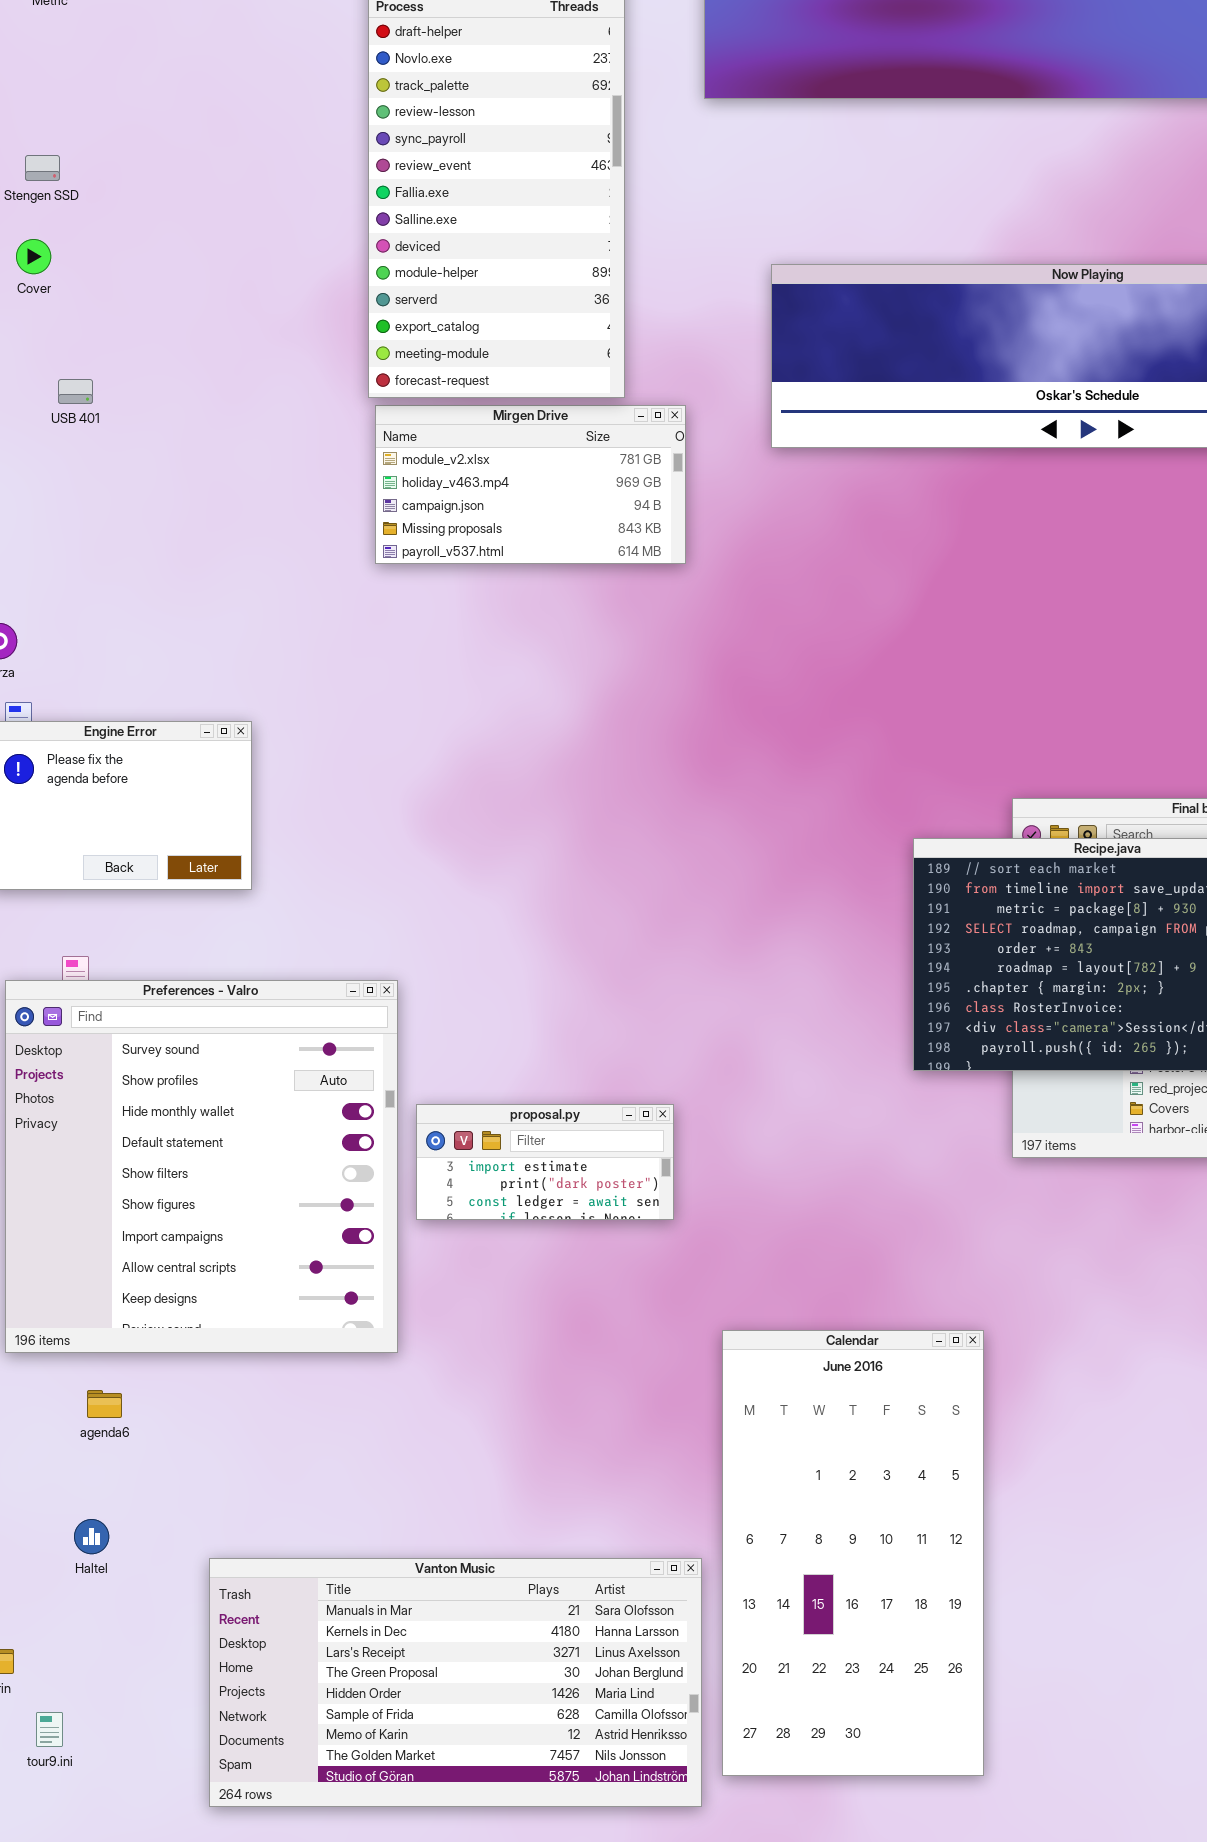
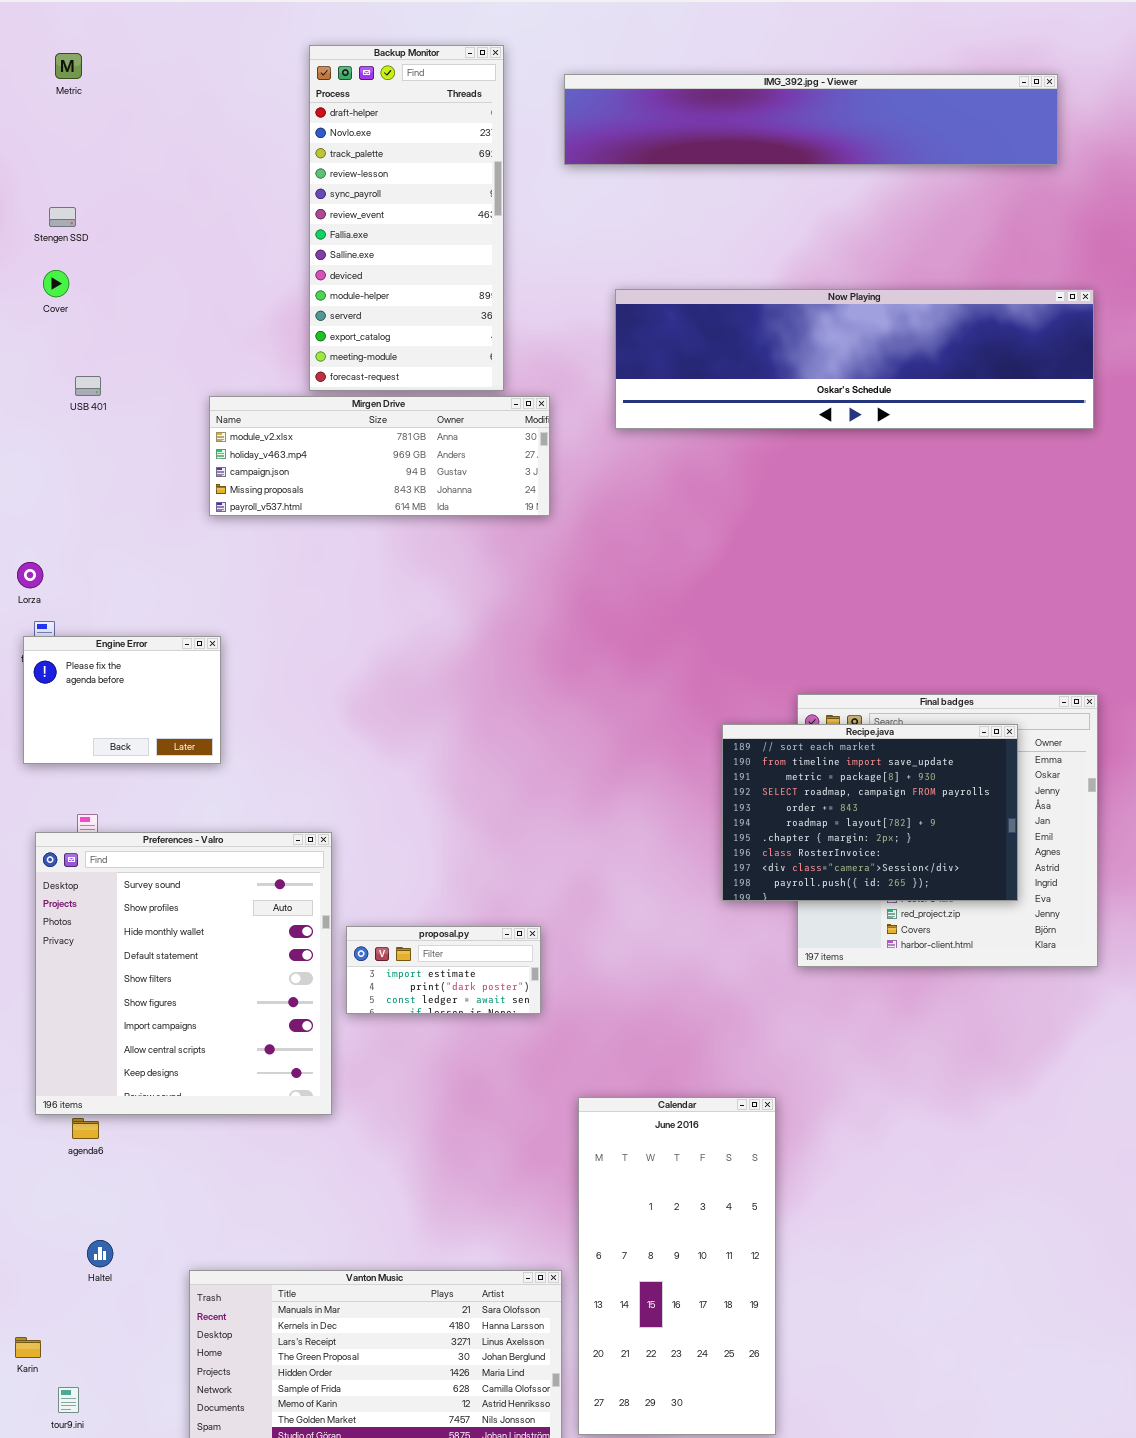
Mirgen Drive: [375,405,686,564] -> [209,396,550,516], resized
agenda6: [87,1390,122,1418] -> [72,1118,99,1139], moved

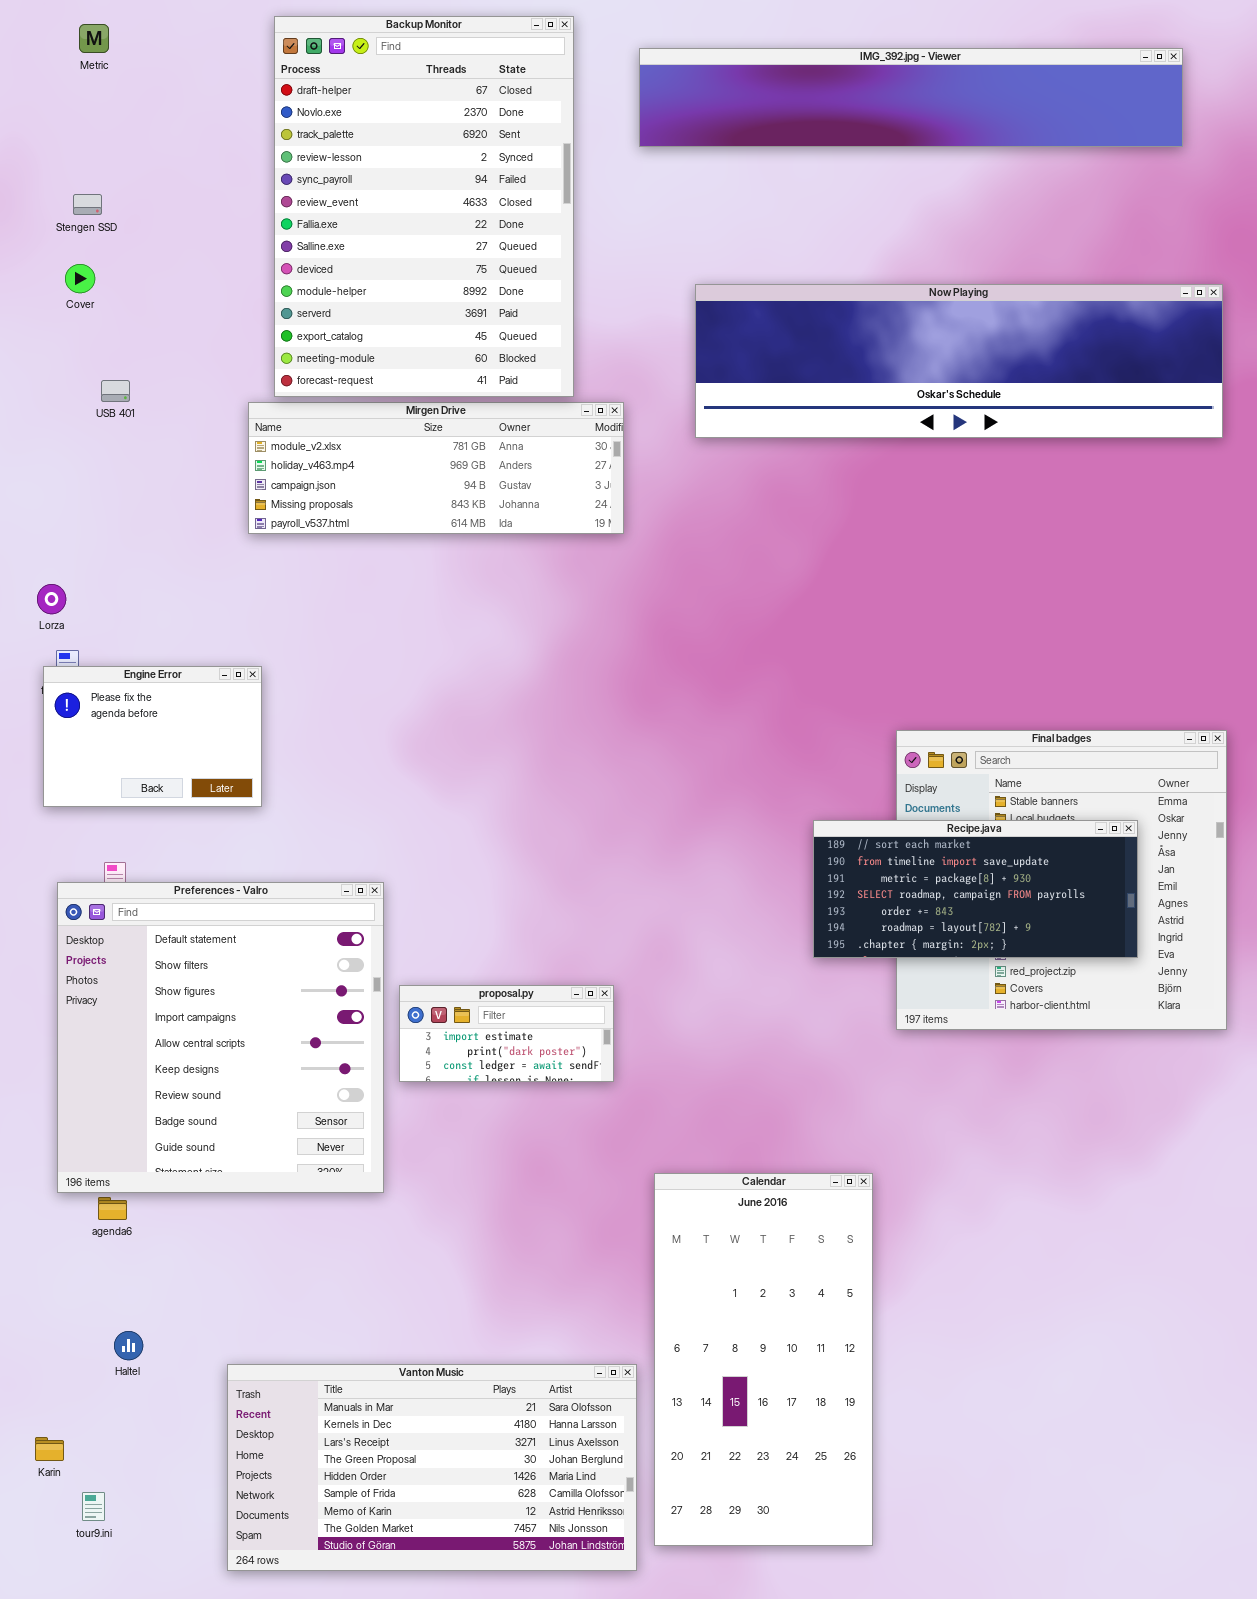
Backup Monitor: [309,45,504,391] -> [274,16,574,397], resized
Recipe.java: [722,724,1018,901] -> [813,820,1138,958], resized
Preferences - Valro: [35,832,332,1115] -> [57,882,384,1193], scrolled down 3 rows

